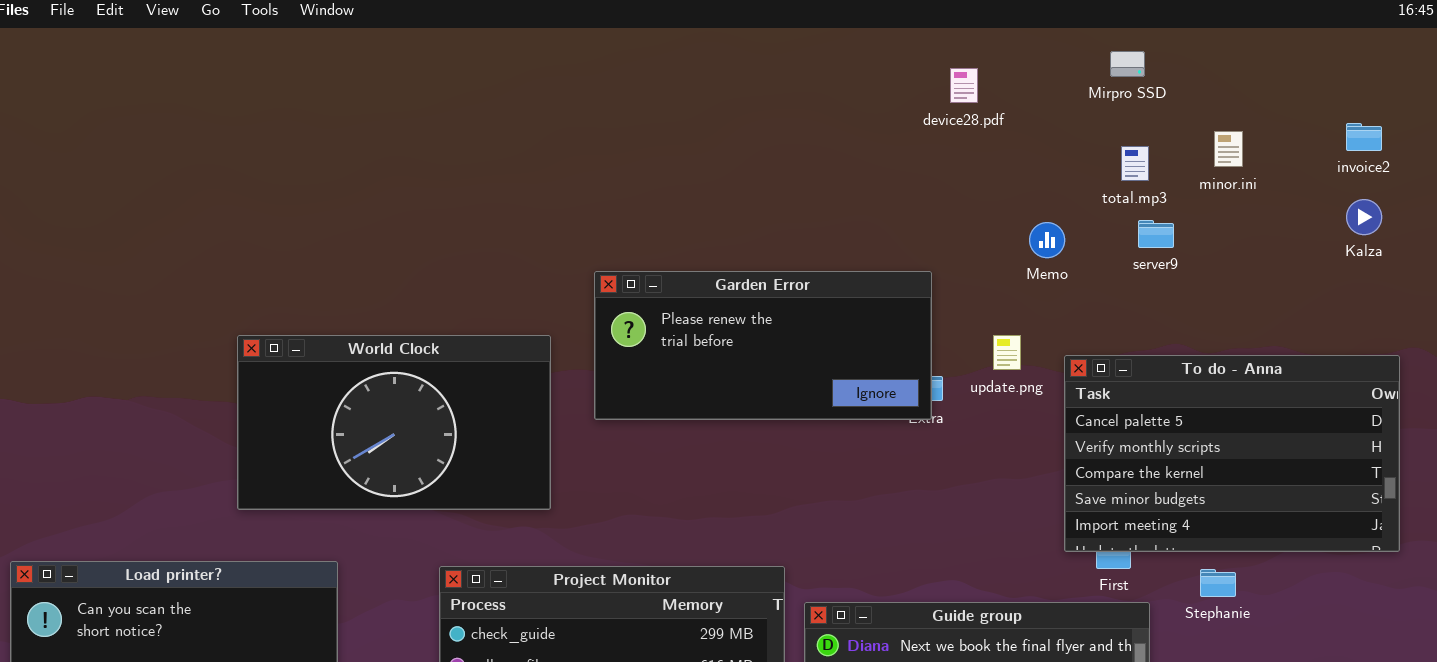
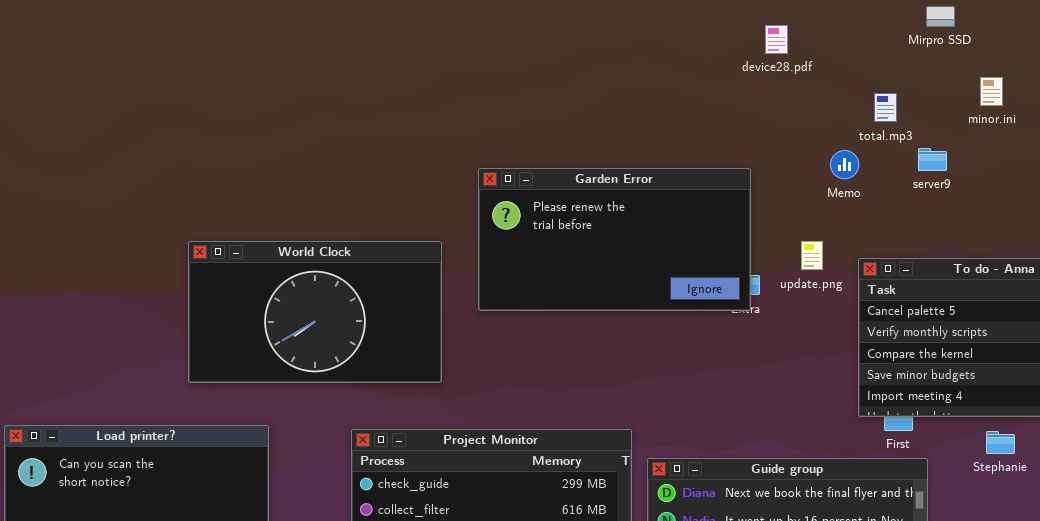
Mirpro SSD: [1110,51,1145,77] -> [926,6,955,27], moved
total.mp3: [1121,146,1149,181] -> [874,93,897,122], moved
Garden Error: [594,271,932,420] -> [478,168,751,311], resized
Stephanie: [1200,569,1236,597] -> [986,431,1015,454], moved

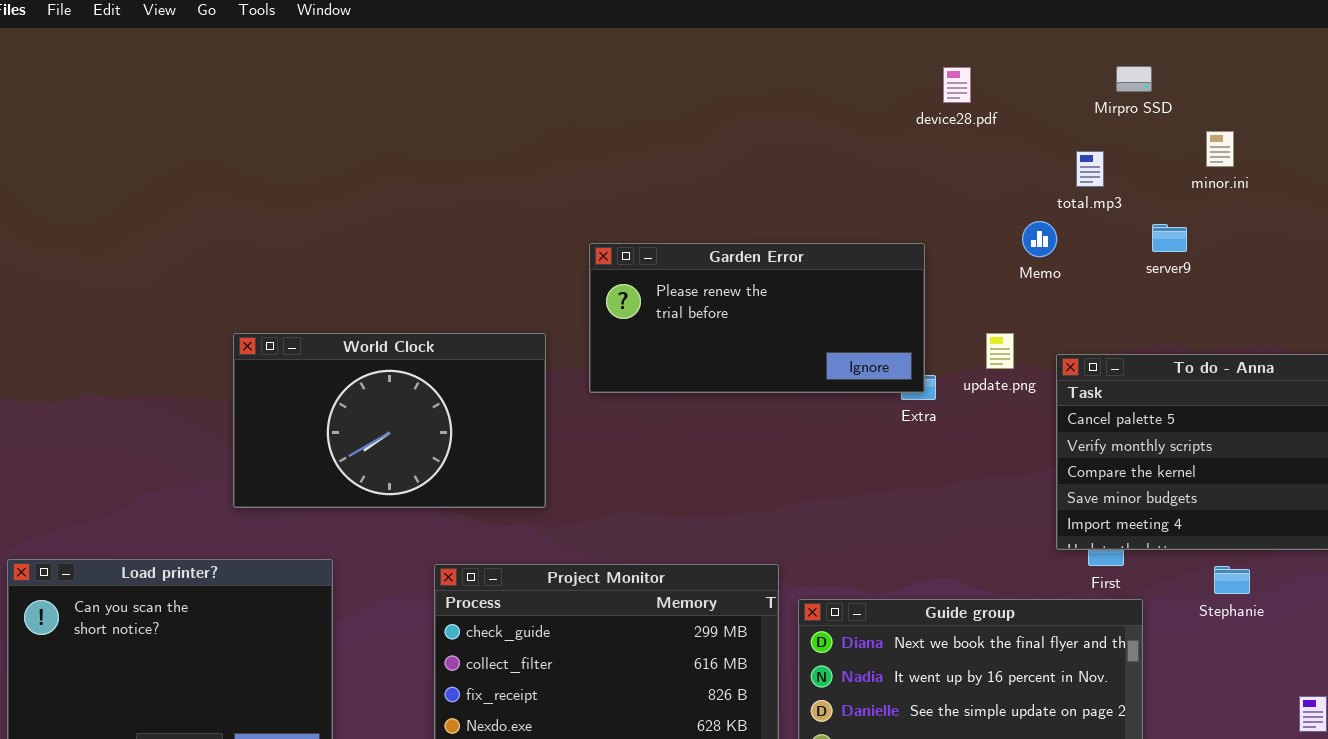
Mirpro SSD: [926,6,955,27] -> [1116,66,1152,92], moved
server9: [918,148,947,171] -> [1152,224,1187,252], moved
Garden Error: [478,168,751,311] -> [589,243,925,393], resized

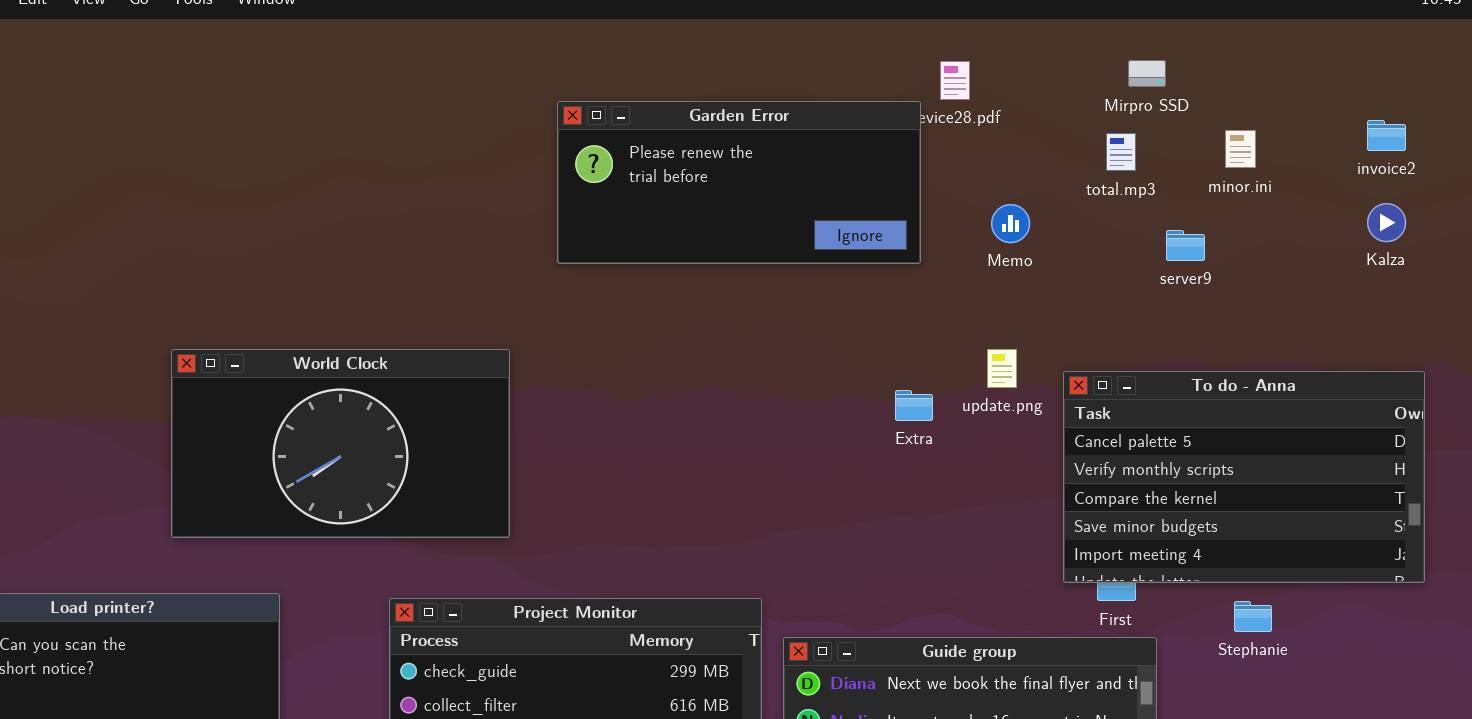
total.mp3: [1076,151,1104,187] -> [1106,133,1136,171], moved
Memo: [1022,221,1057,257] -> [991,204,1030,243], moved
Garden Error: [589,243,925,393] -> [557,101,921,264], moved

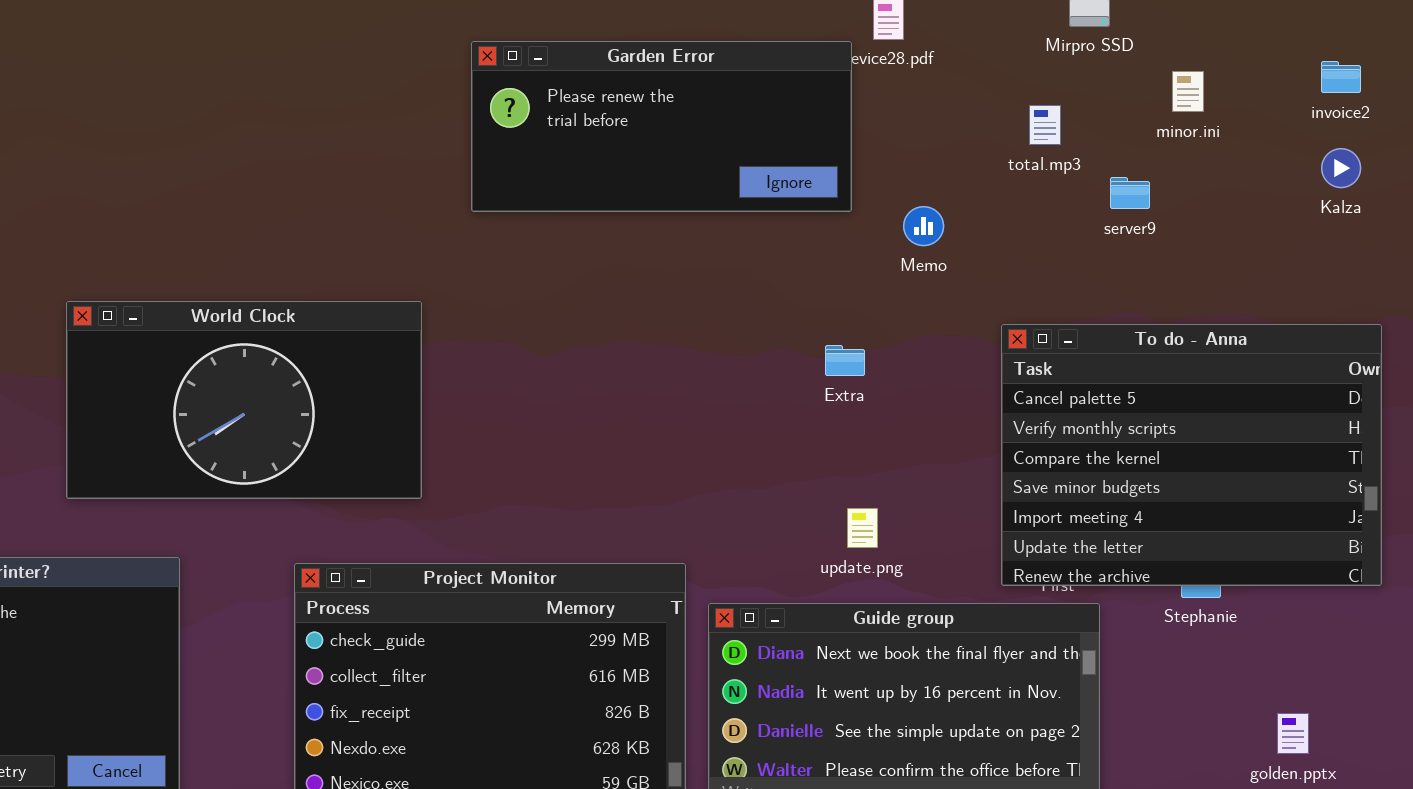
total.mp3: [1106,133,1136,171] -> [1029,105,1061,145], moved
Memo: [991,204,1030,243] -> [903,206,944,246], moved
update.png: [987,349,1017,388] -> [847,508,878,548], moved
To do - Anna: [1063,371,1425,583] -> [1001,324,1382,586], resized

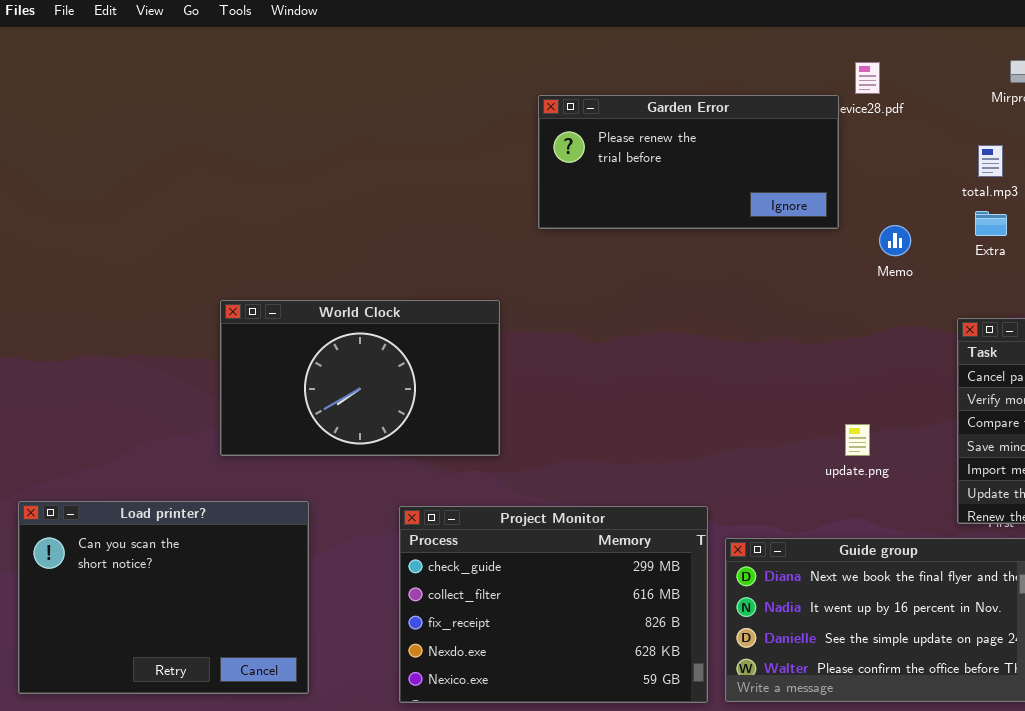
Extra: [825,345,865,376] -> [975,211,1007,236], moved
update.png: [847,508,878,548] -> [845,424,870,456], moved

